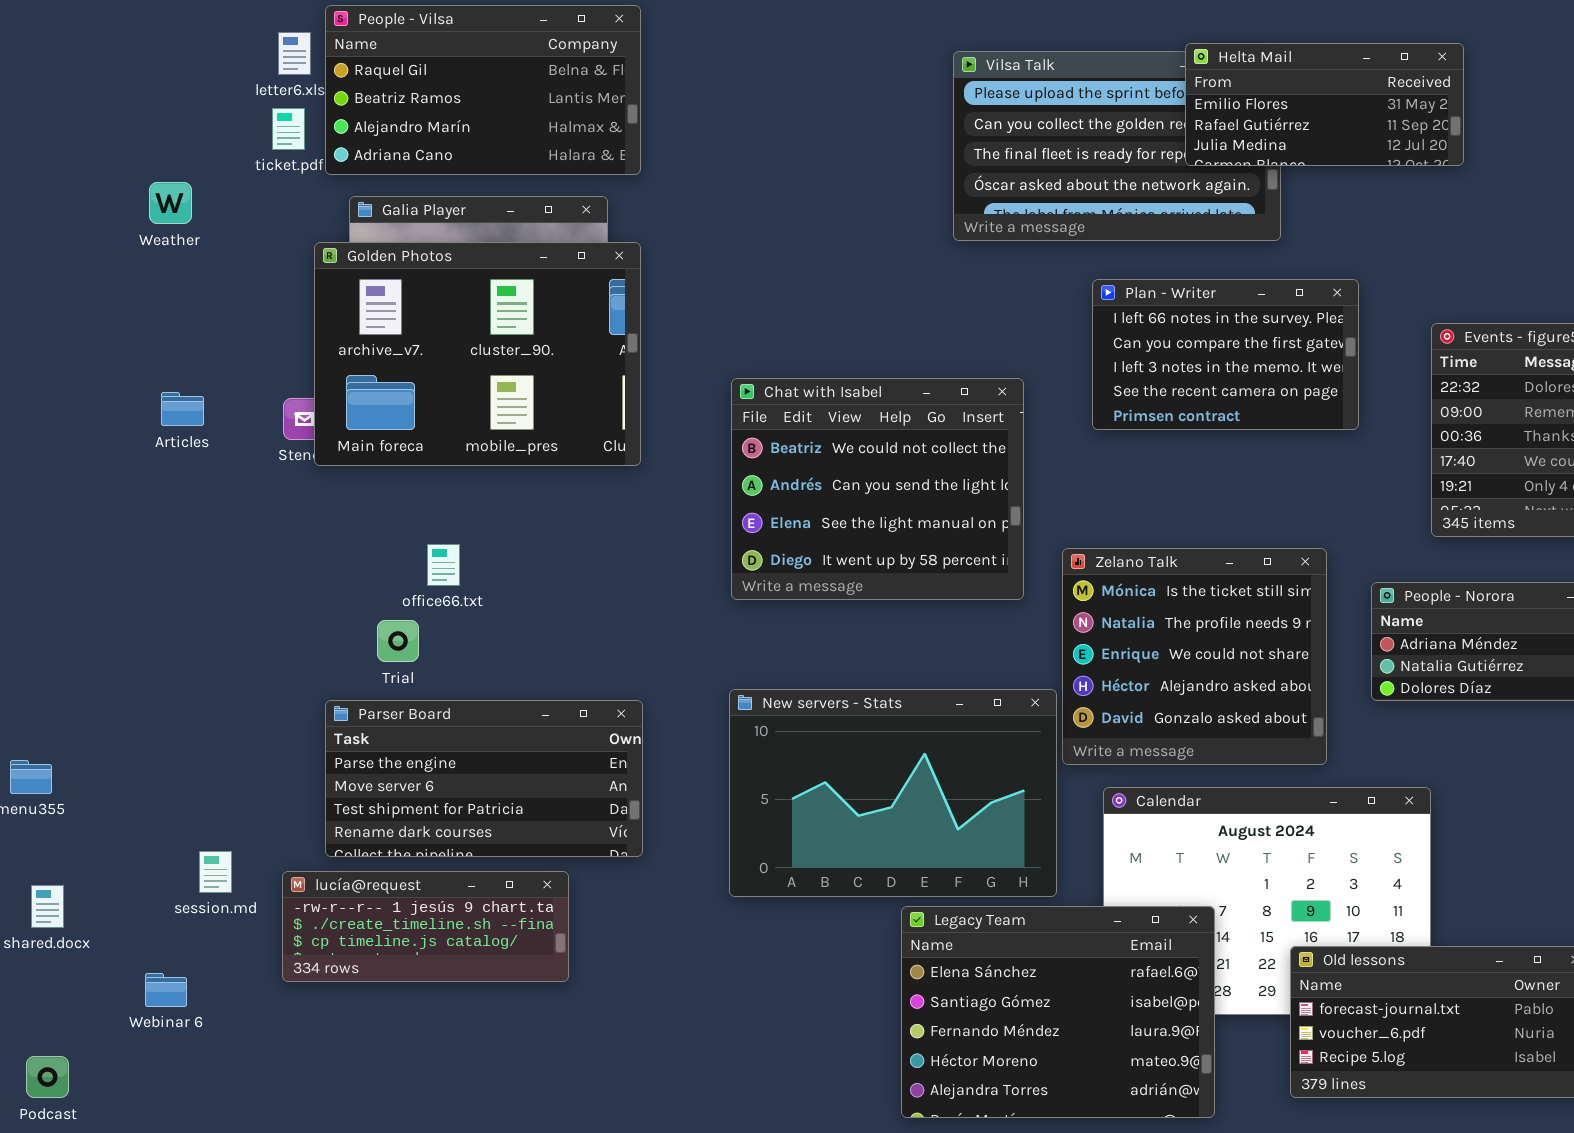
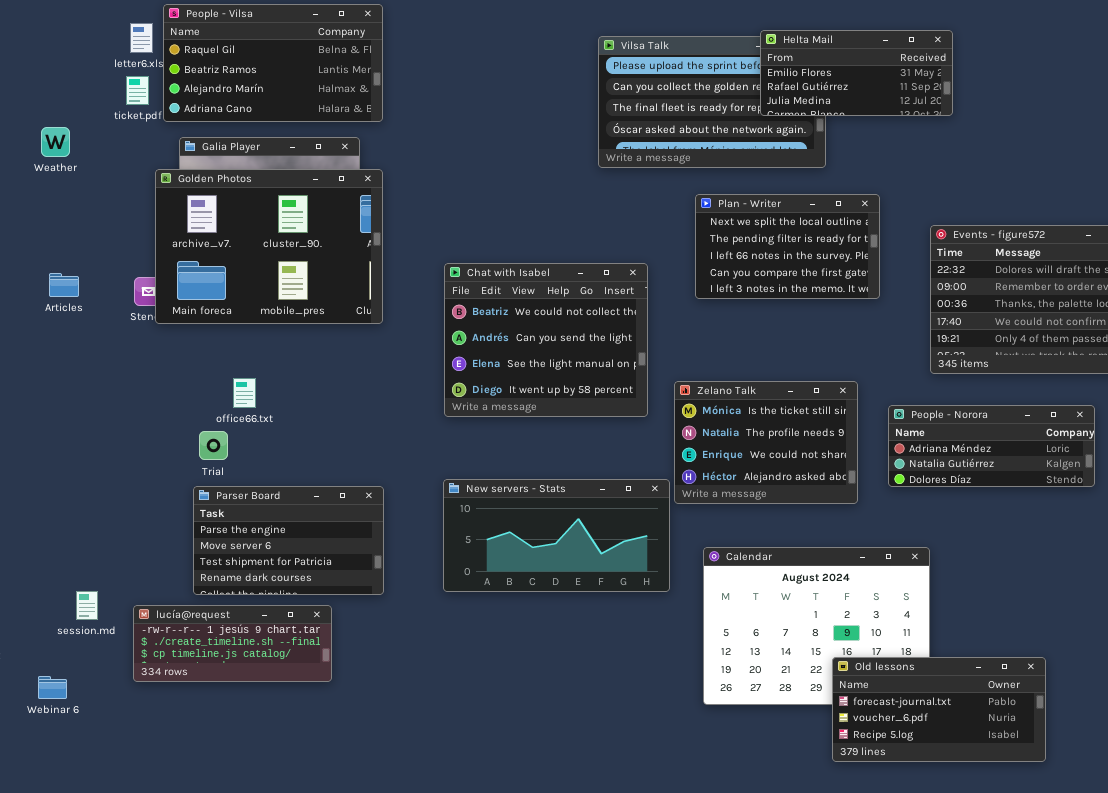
Plan - Writer: [1092,279,1359,430] -> [695,194,880,299], scrolled up 2 rows
Zelano Talk: [1062,548,1327,765] -> [674,381,858,504], resized
New servers - Stats: [729,689,1057,897] -> [443,479,670,592], resized
Parser Board: [325,700,643,857] -> [193,486,384,595], resized
Legacy Team: [901,906,1215,1118] -> none, closed

